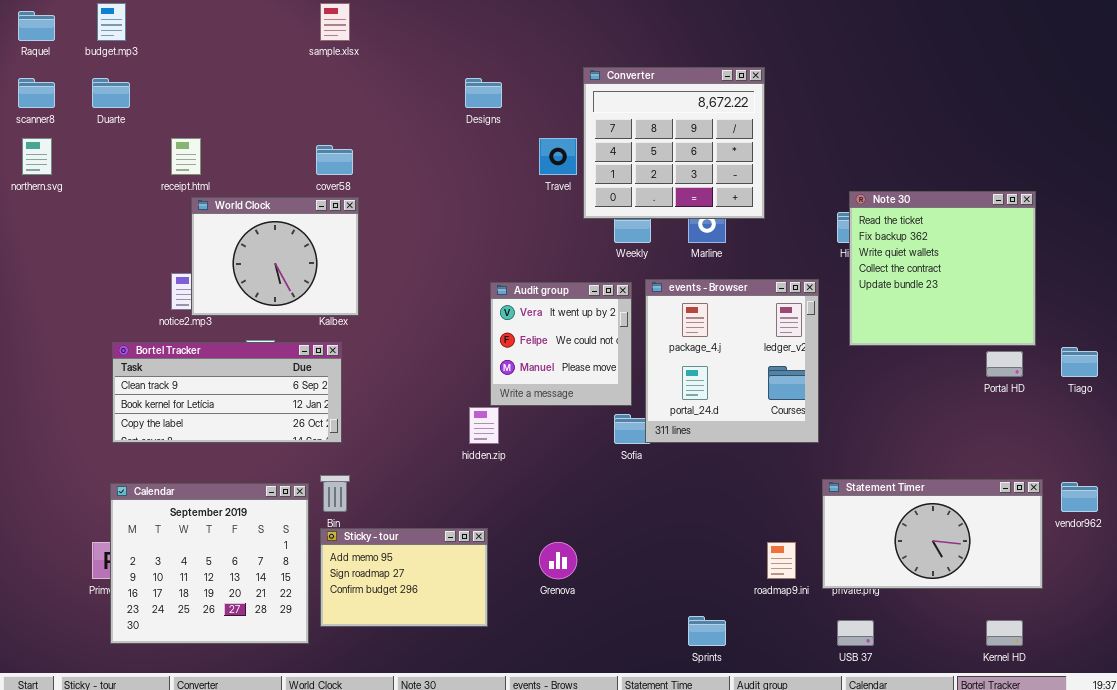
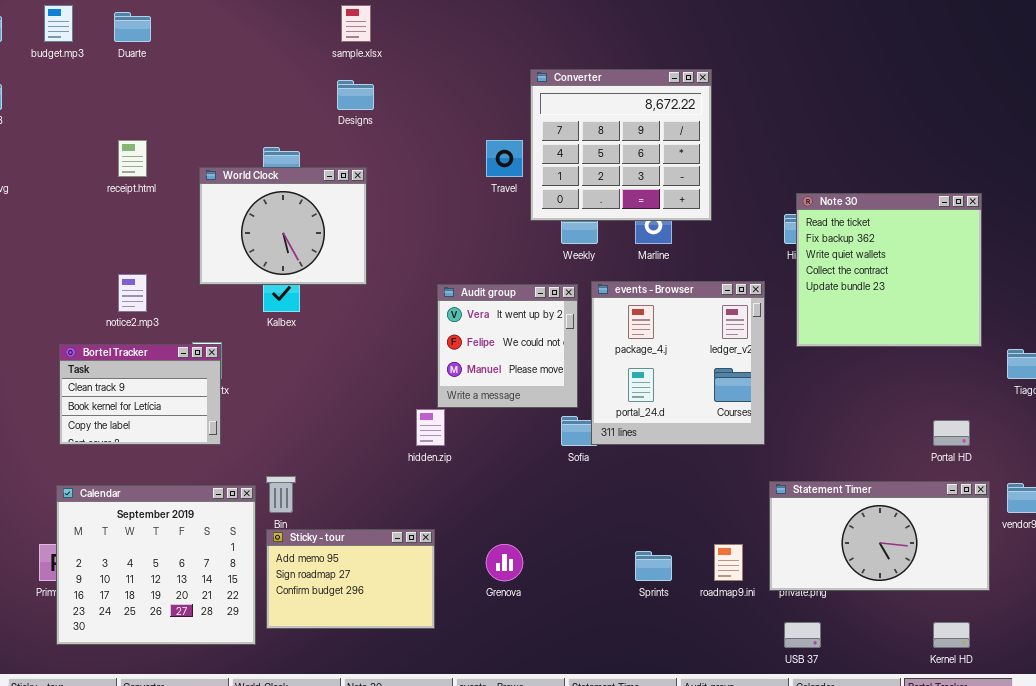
sample.xlsx: [320,3,350,41] -> [341,5,371,42], moved
Duarte: [92,78,130,108] -> [114,12,151,42], moved
Designs: [465,78,502,108] -> [337,80,374,110], moved
World Clock: [191,197,359,316] -> [199,167,367,285], moved
Bortel Tracker: [112,342,342,443] -> [59,344,221,445], resized
Portal HD: [986,351,1023,377] -> [933,420,970,446], moved
Sprints: [688,616,726,646] -> [635,551,672,581], moved

